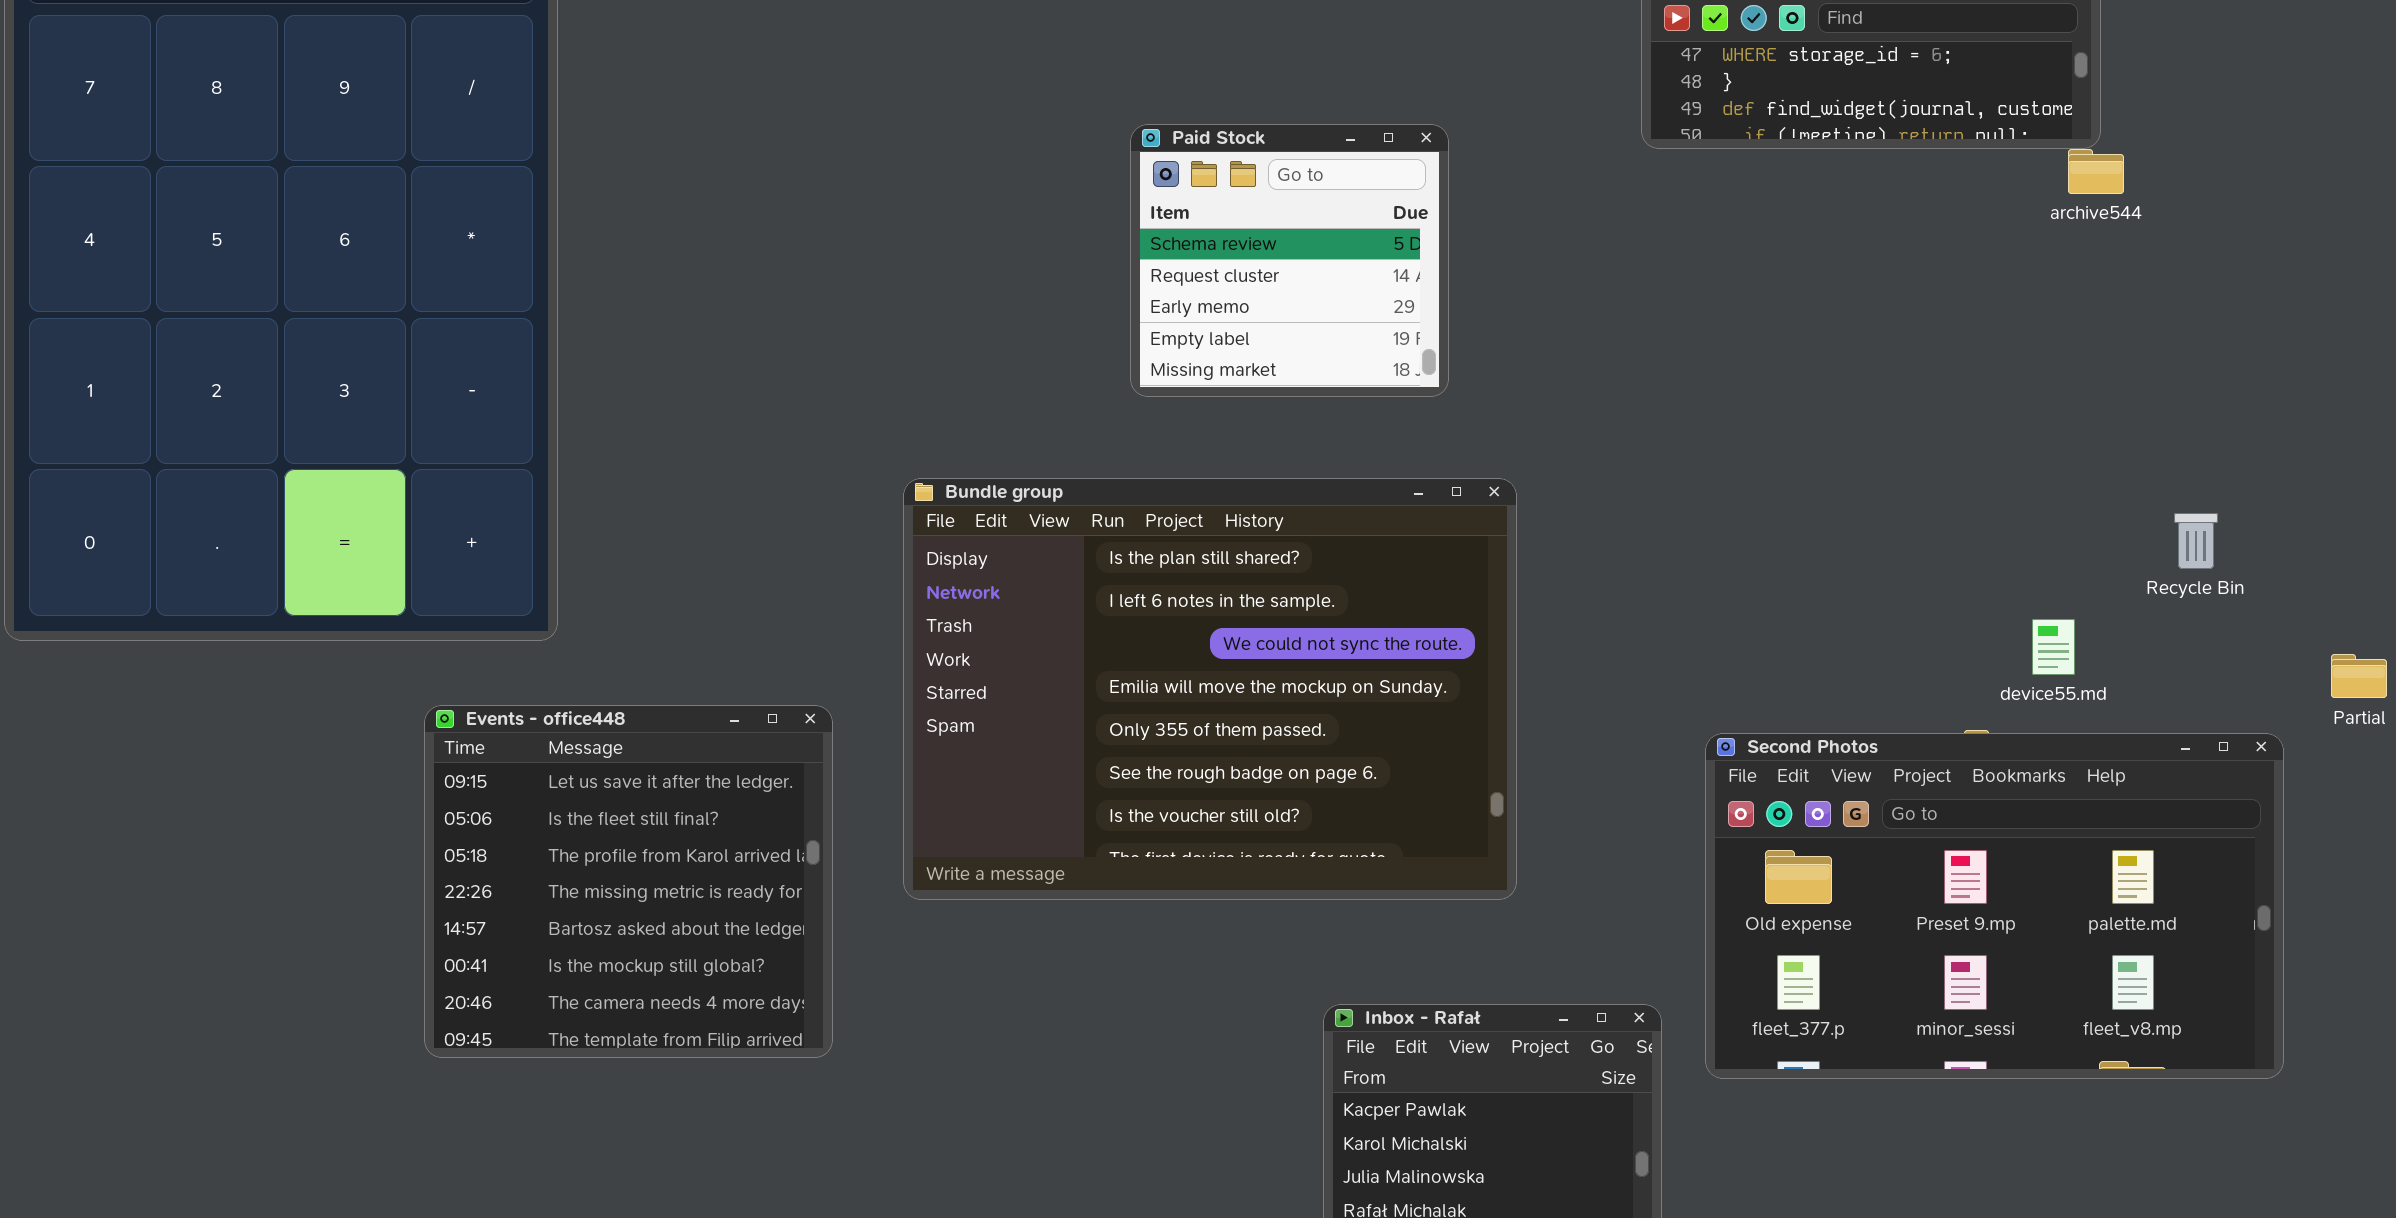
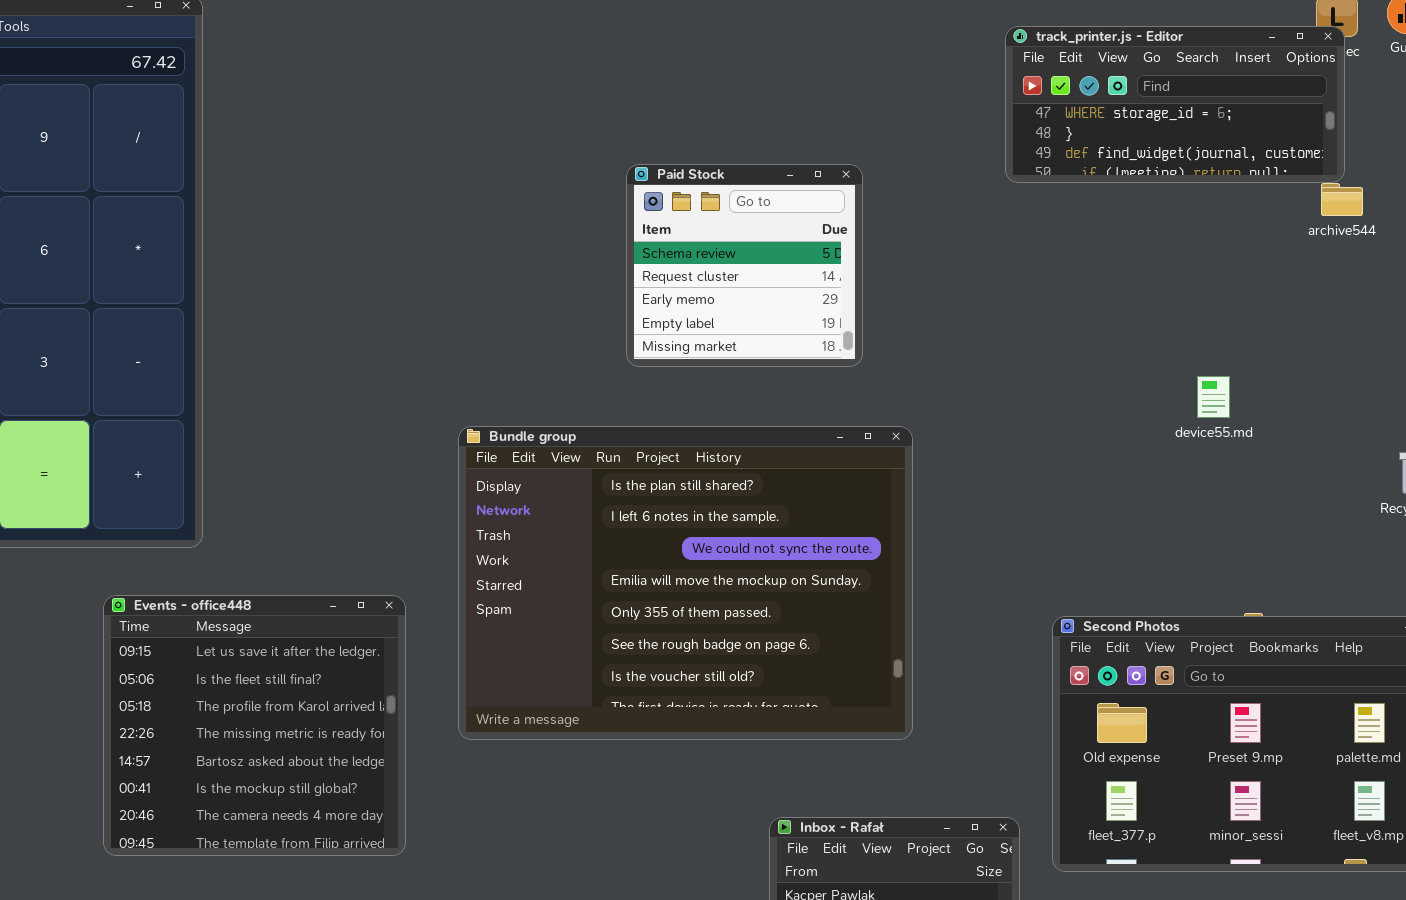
device55.md: [2032,619,2075,675] -> [1197,376,1230,418], moved

